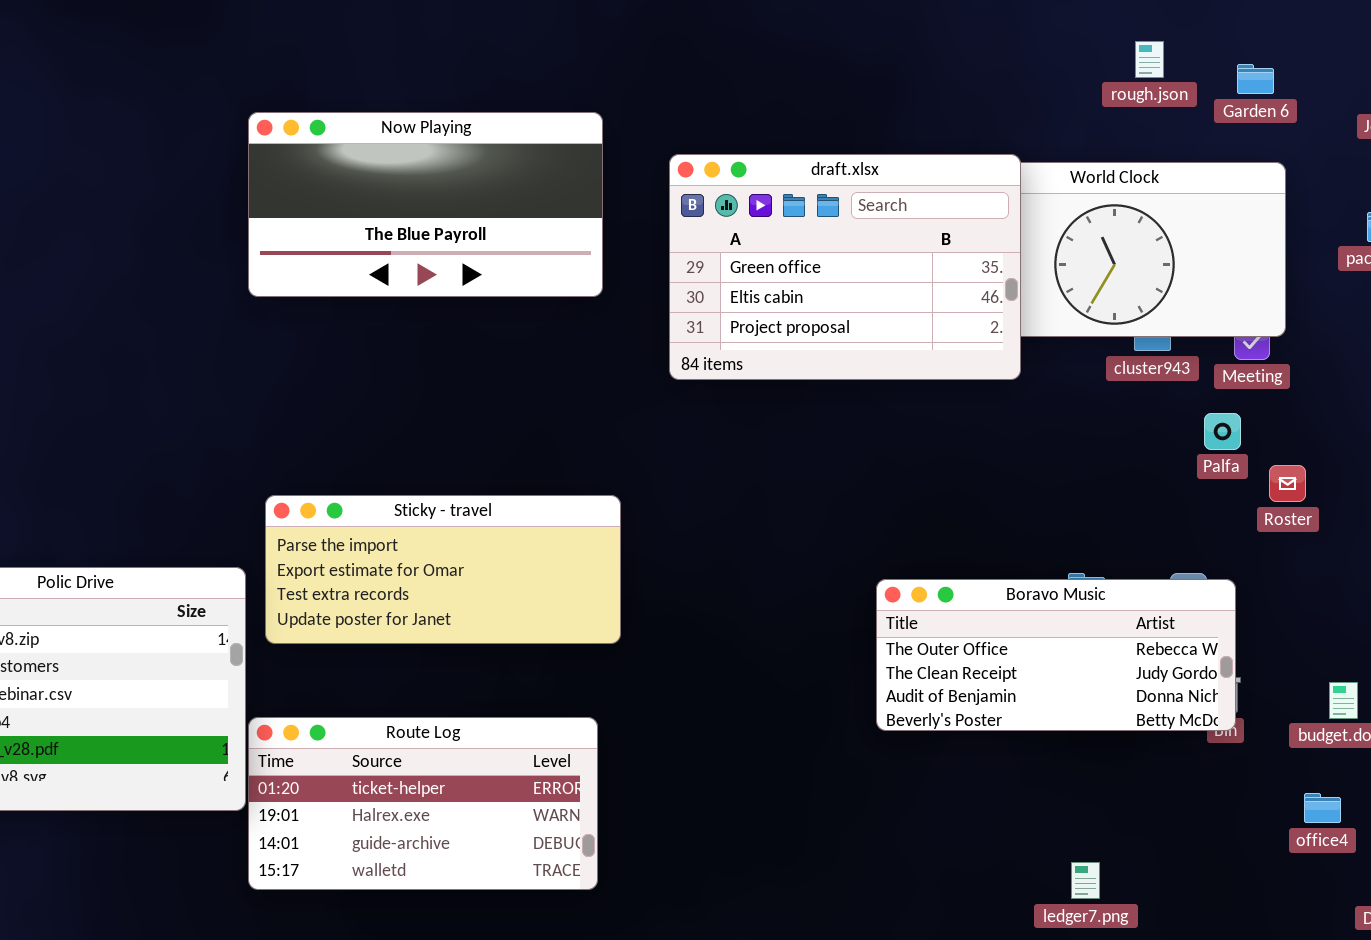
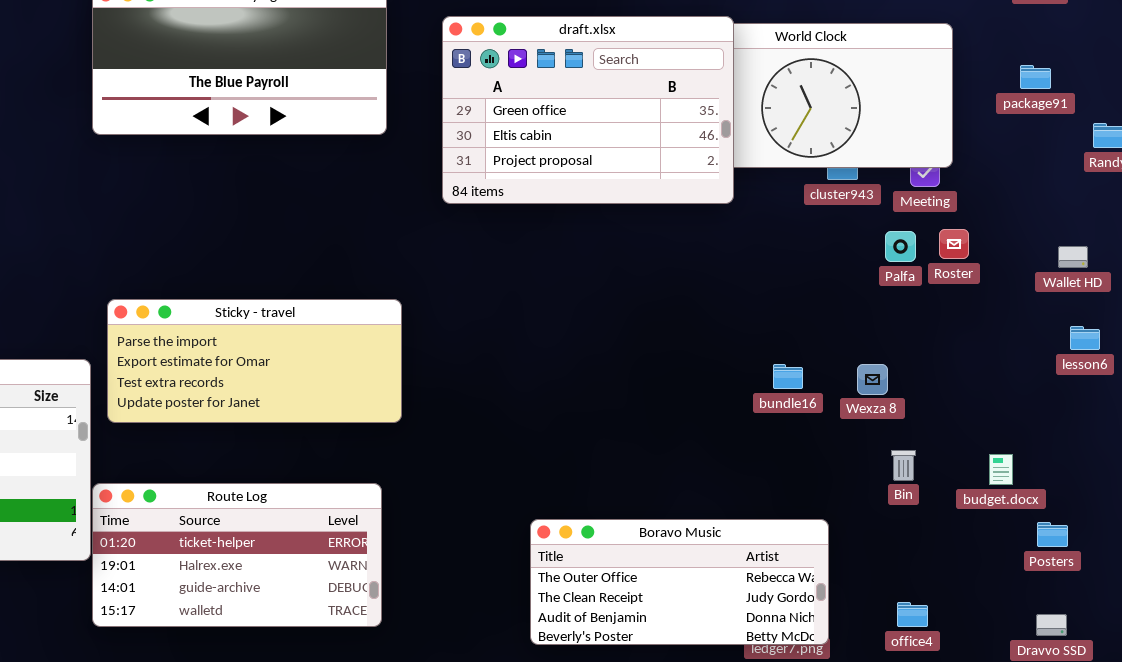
Roster: [1269,465,1306,502] -> [939,229,969,259], moved
Boravo Music: [876,579,1236,731] -> [530,519,829,645], moved
office4: [1304,793,1341,823] -> [897,602,928,627], moved

